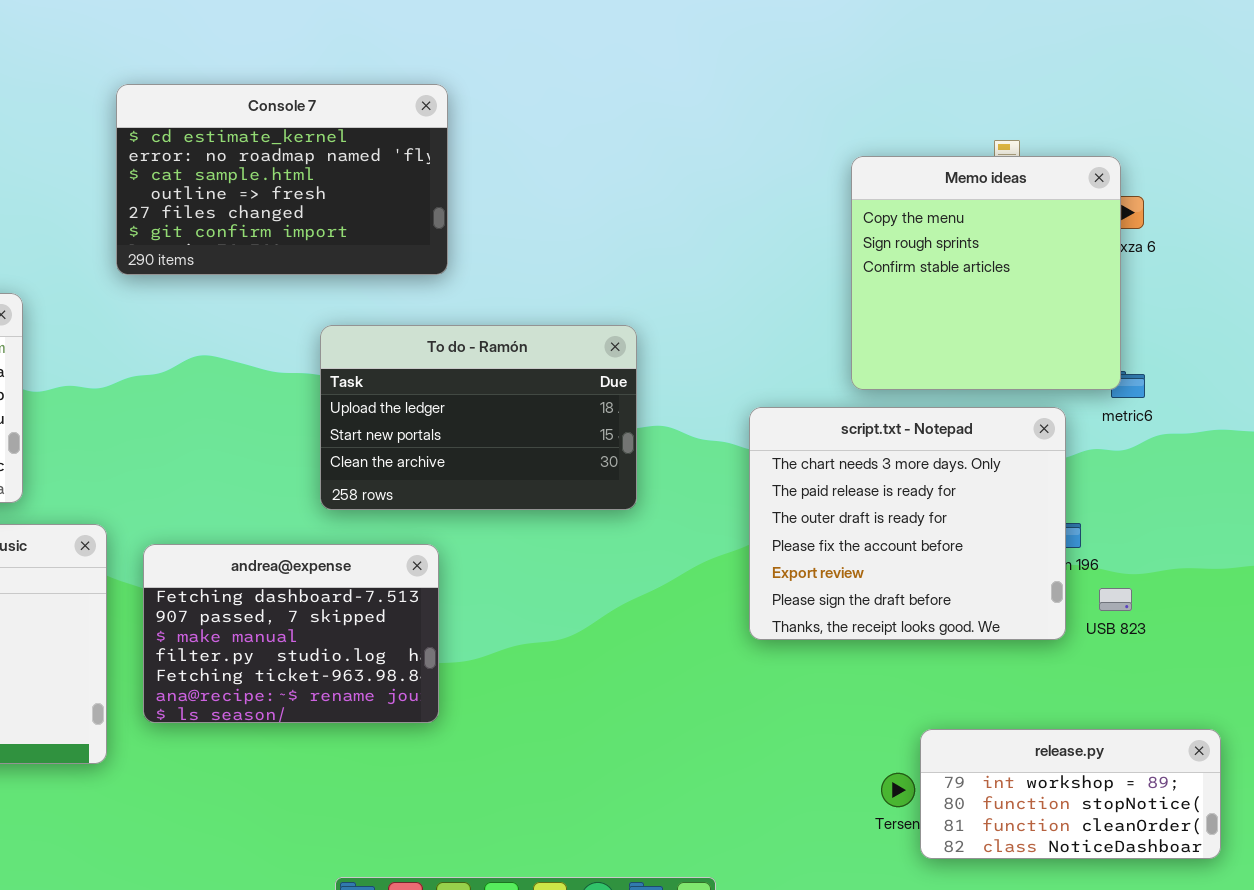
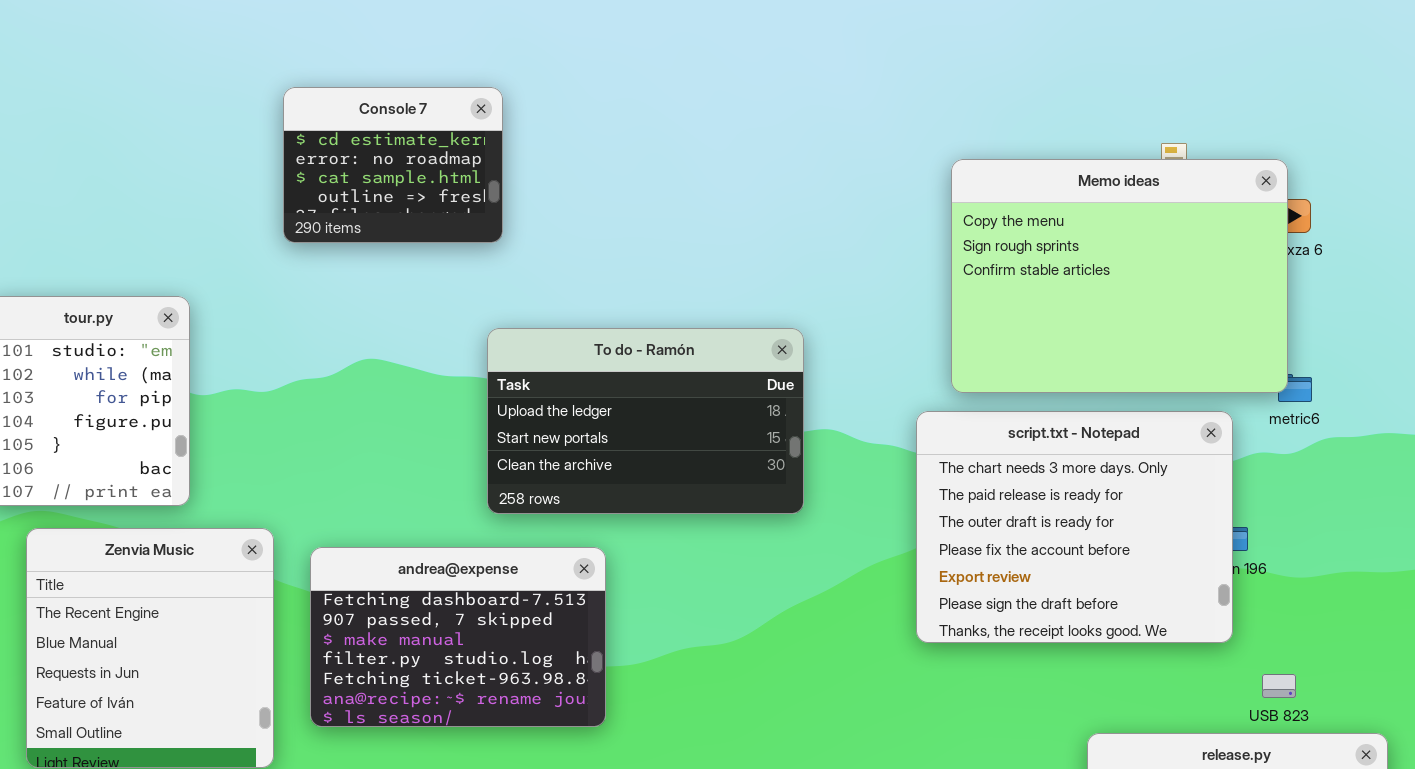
Console 7: [116,84,448,275] -> [283,87,503,243], resized
Memo ideas: [851,156,1121,390] -> [951,159,1288,393], resized
USB 823: [1099,588,1132,611] -> [1262,674,1296,698], moved

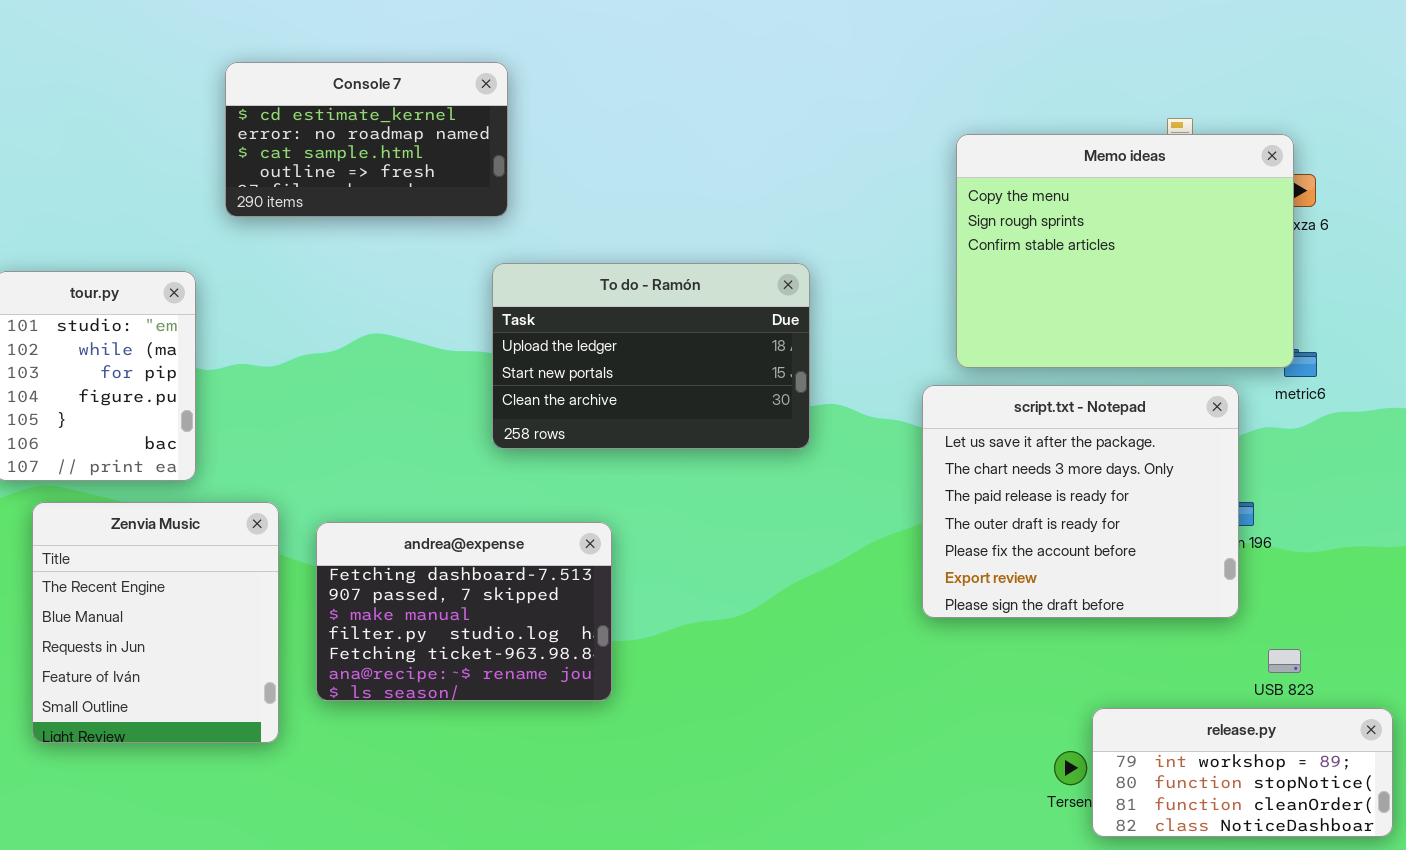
Console 7: [283,87,503,243] -> [225,62,508,217], resized
To do - Ramón: [487,328,804,514] -> [492,263,810,449], moved
script.txt - Notepad: [916,411,1233,643] -> [922,385,1239,618], scrolled up 1 row

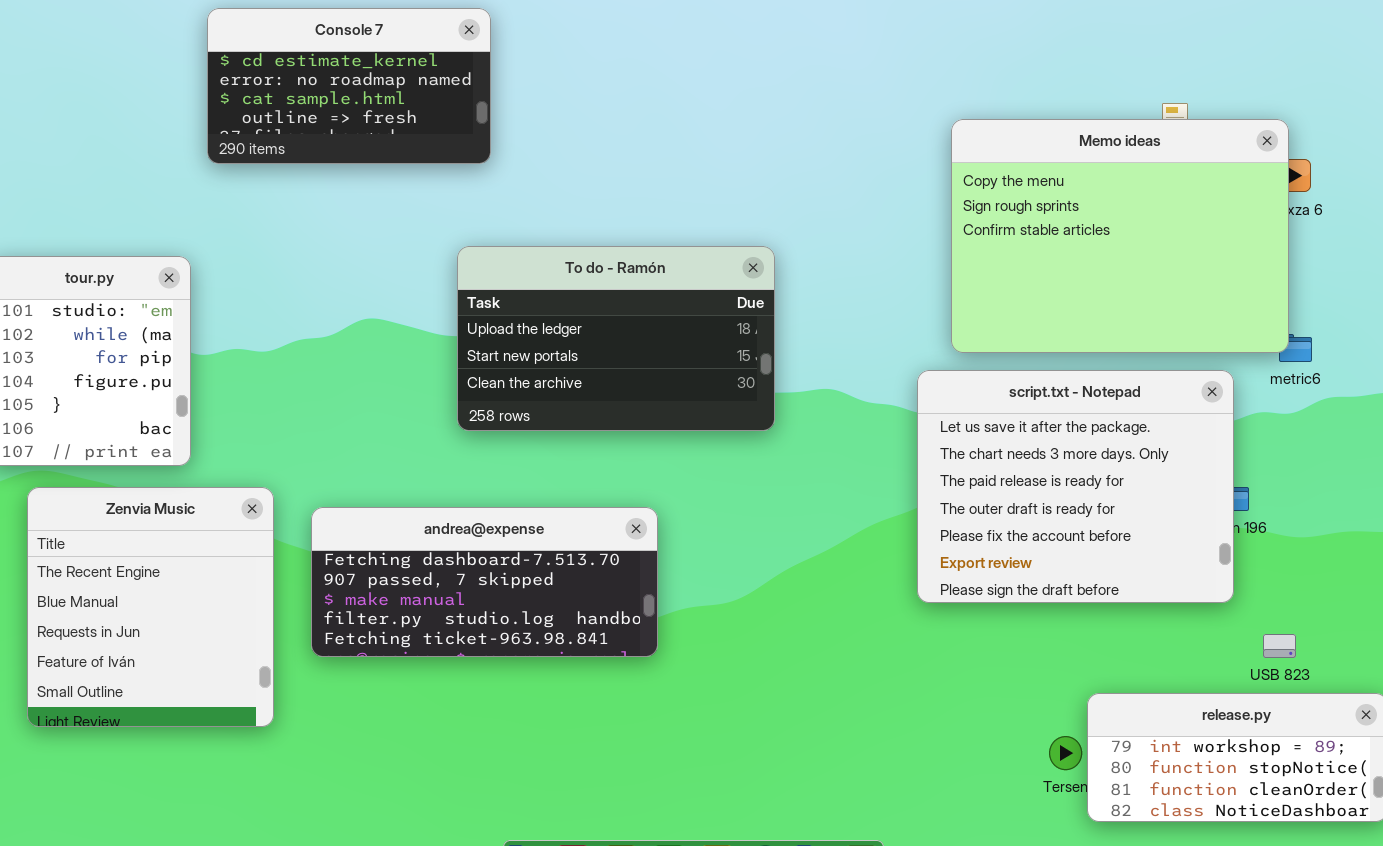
Console 7: [225,62,508,217] -> [207,8,491,164], moved
To do - Ramón: [492,263,810,449] -> [457,246,775,431], moved
andrea@expense: [316,522,612,701] -> [311,507,658,657], resized

